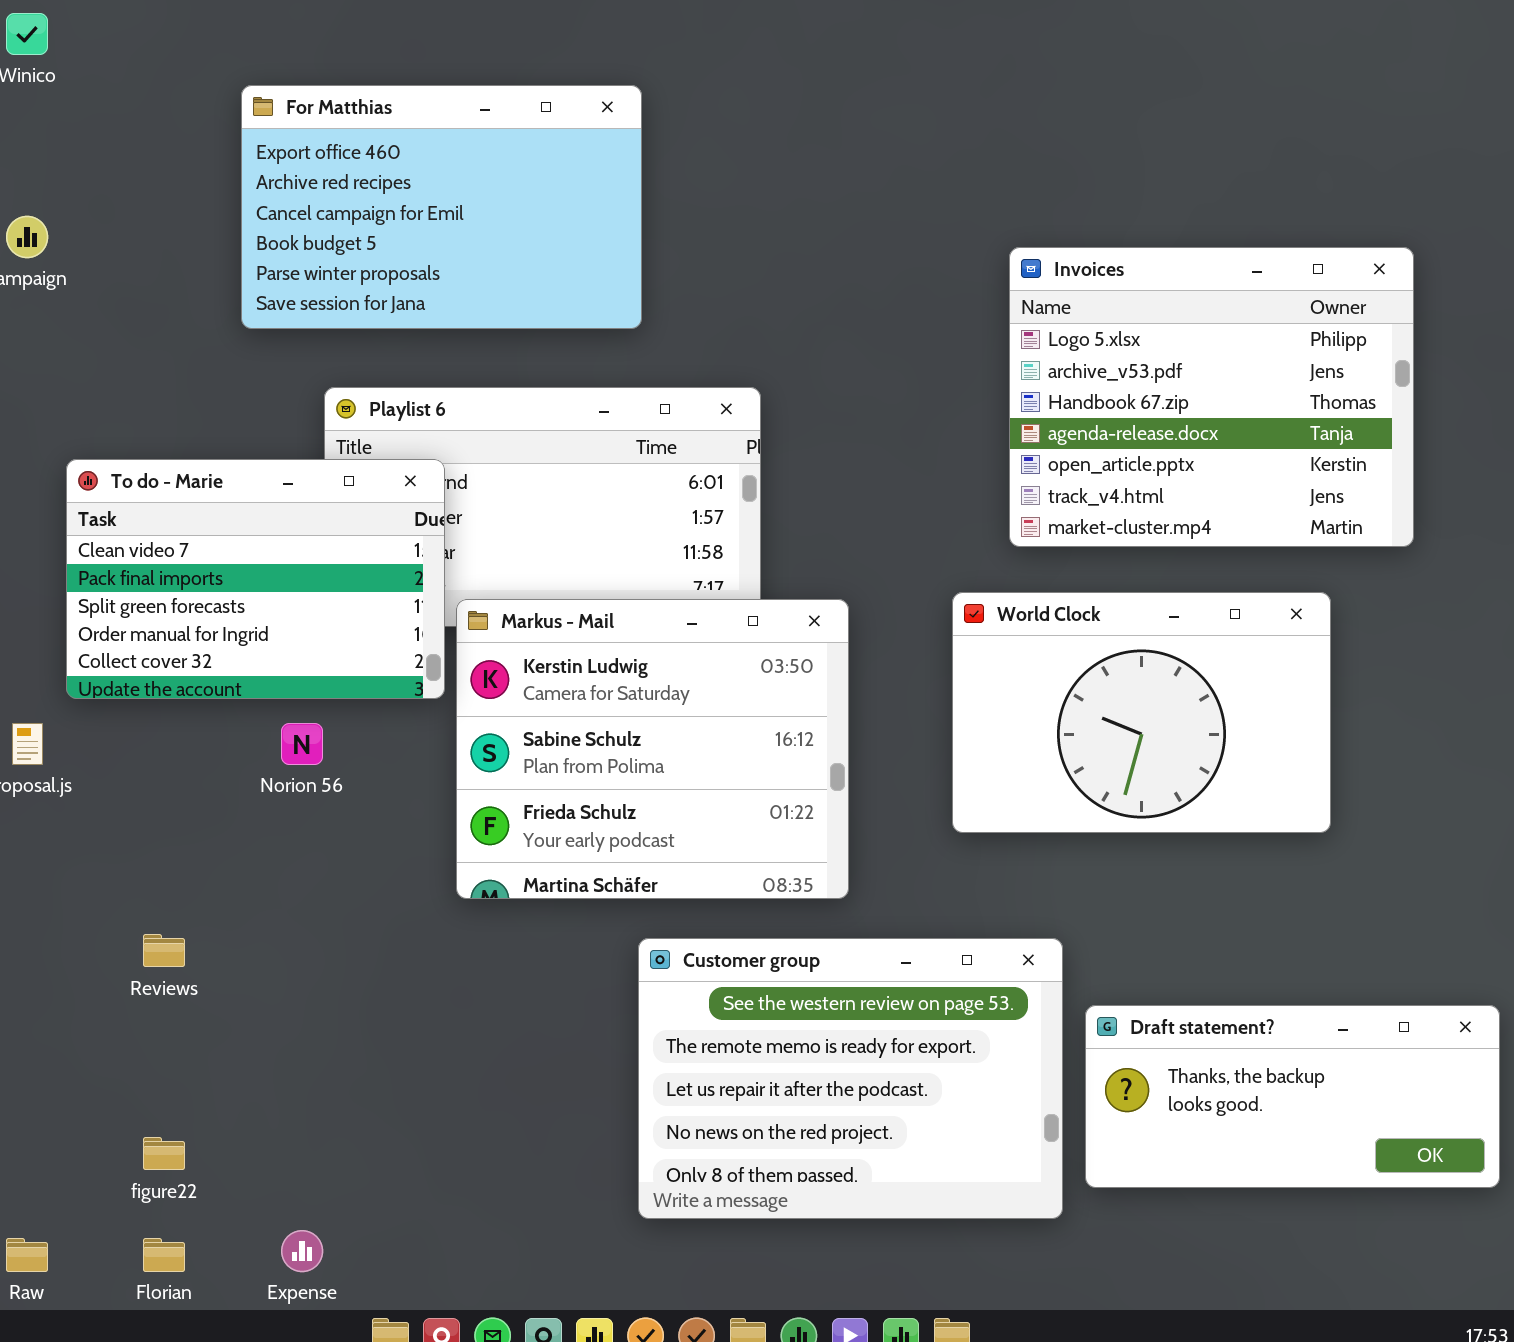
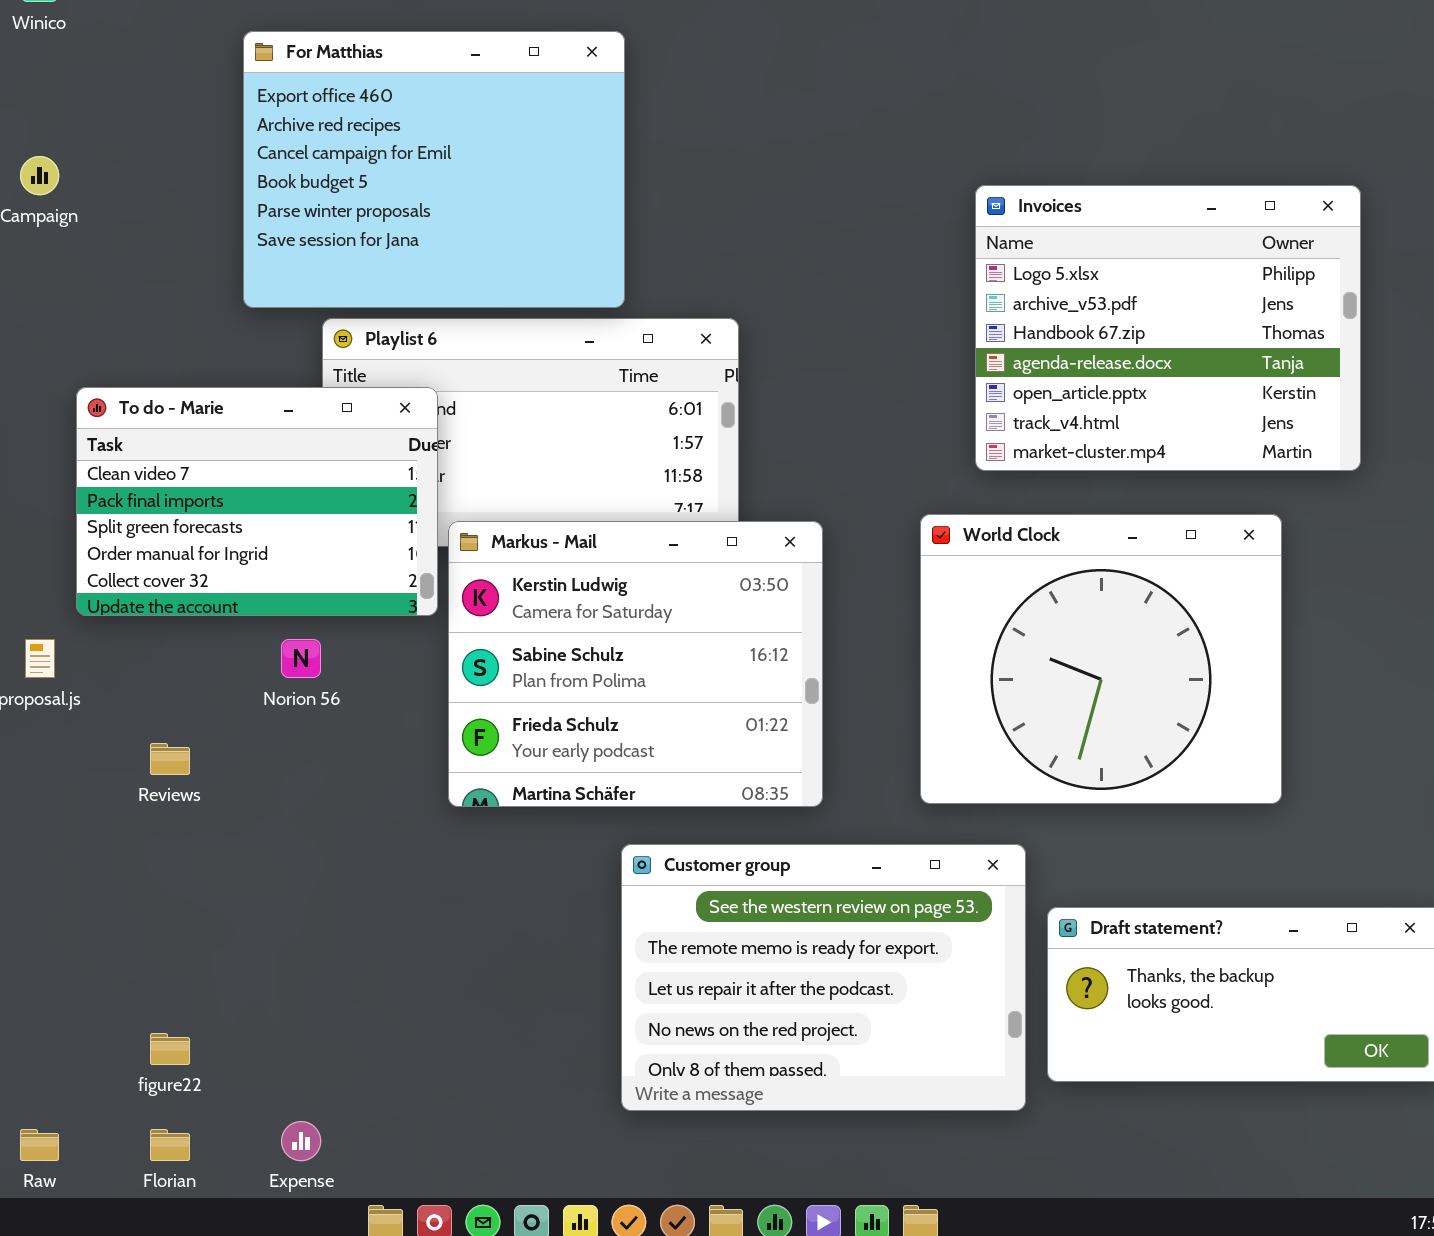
For Matthias: [241,85,642,329] -> [243,31,625,308], resized
World Clock: [952,592,1331,833] -> [920,514,1282,804], resized
Reviews: [143,934,185,967] -> [150,743,190,775], moved

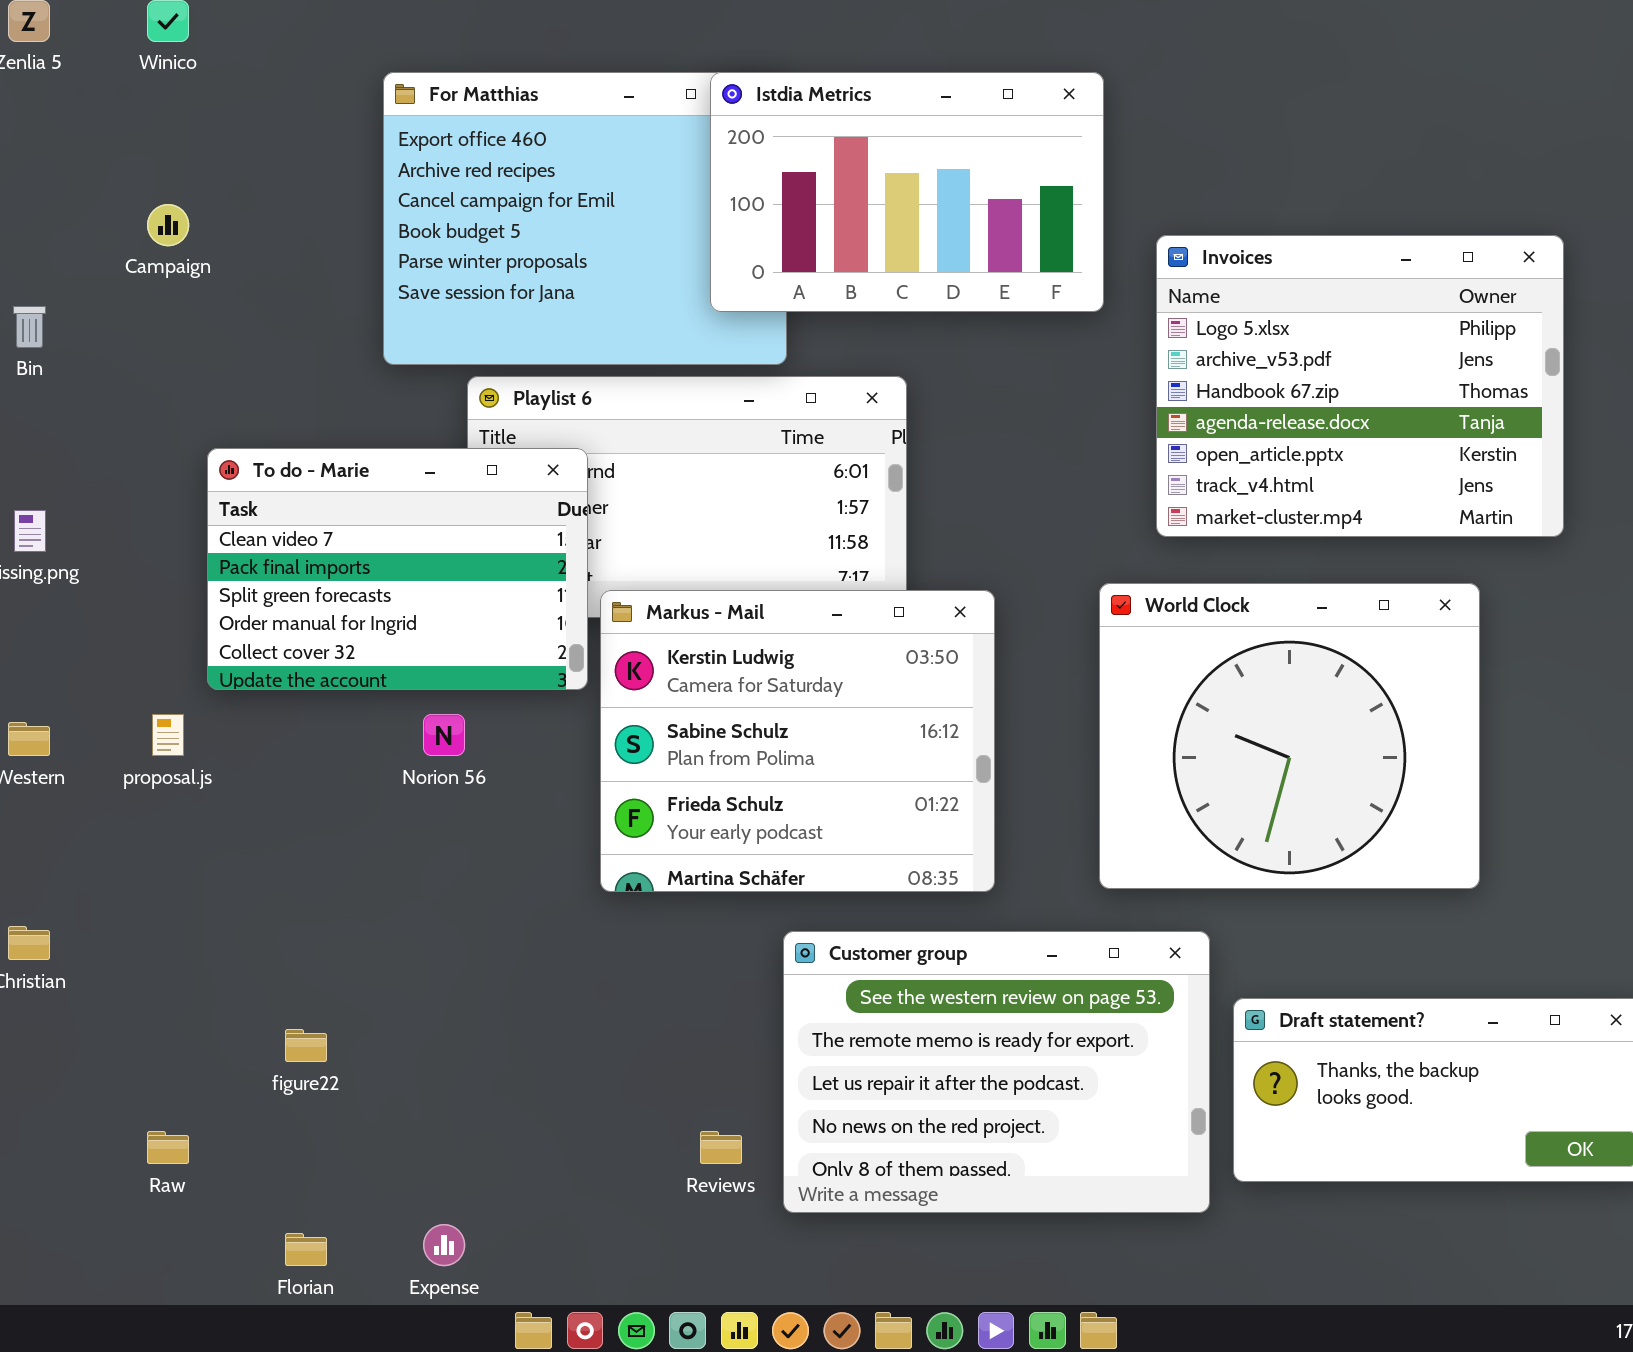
Istdia Metrics: none -> [710,72,1104,312], opened
Reviews: [150,743,190,775] -> [700,1131,742,1164], moved
figure22: [150,1033,190,1065] -> [285,1029,327,1062], moved
Raw: [20,1129,59,1161] -> [147,1131,189,1164], moved

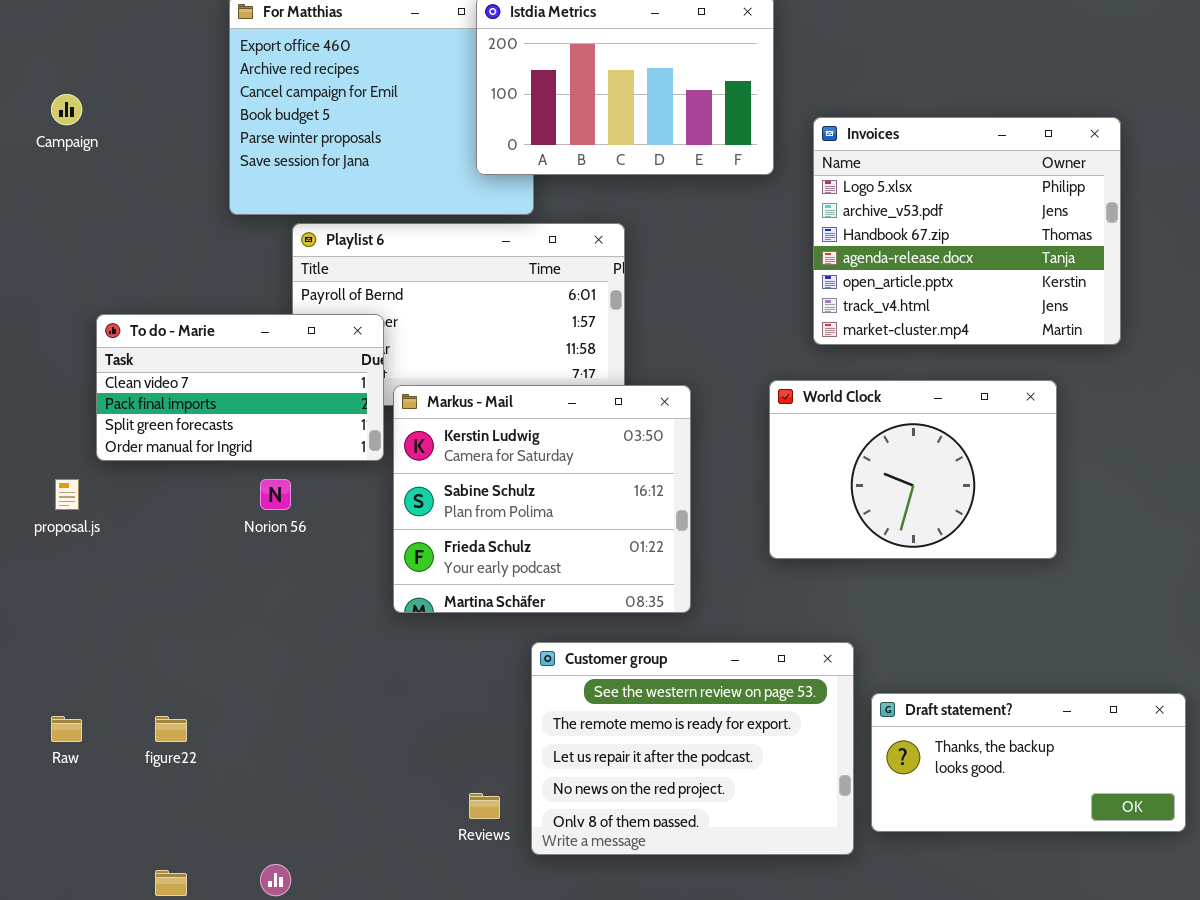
To do - Marie: [207,448,588,690] -> [96,314,384,461], resized
World Clock: [1099,583,1480,889] -> [769,380,1057,559], resized
Raw: [147,1131,189,1164] -> [51,716,82,742], moved

